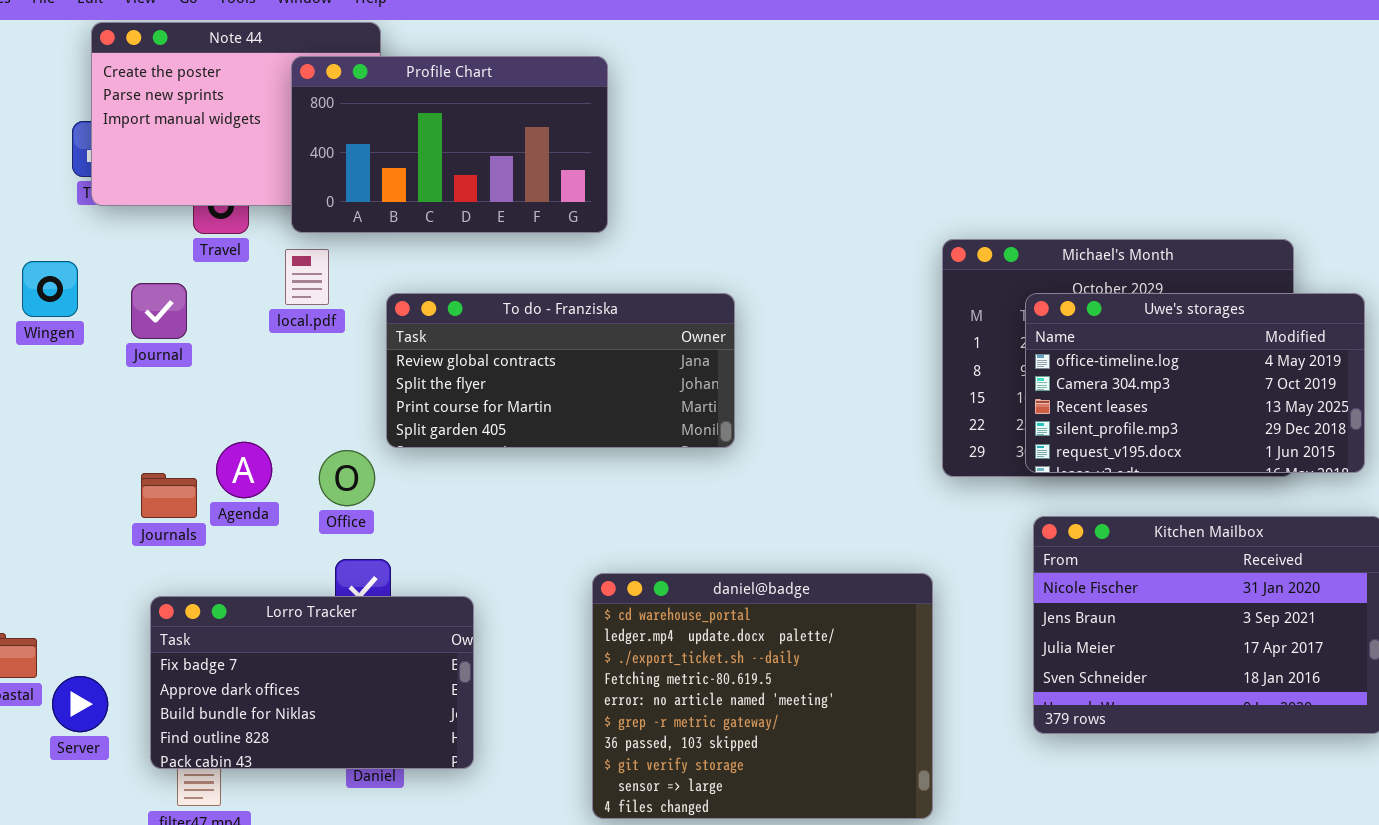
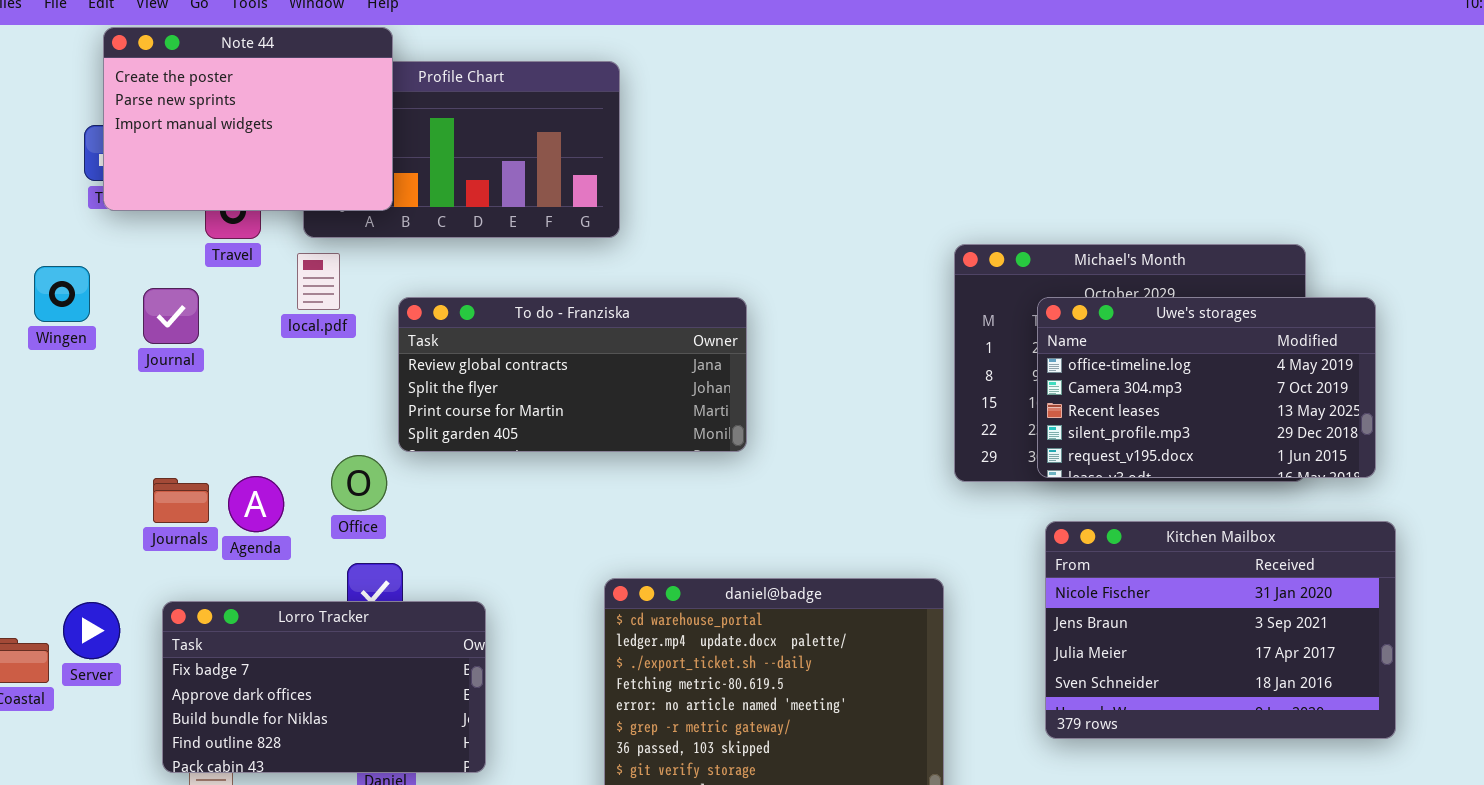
Note 44: [91,22,381,206] -> [103,27,393,211], raised
Agenda: [216,442,272,498] -> [228,476,284,532], moved
Server: [52,676,108,732] -> [63,602,120,659], moved

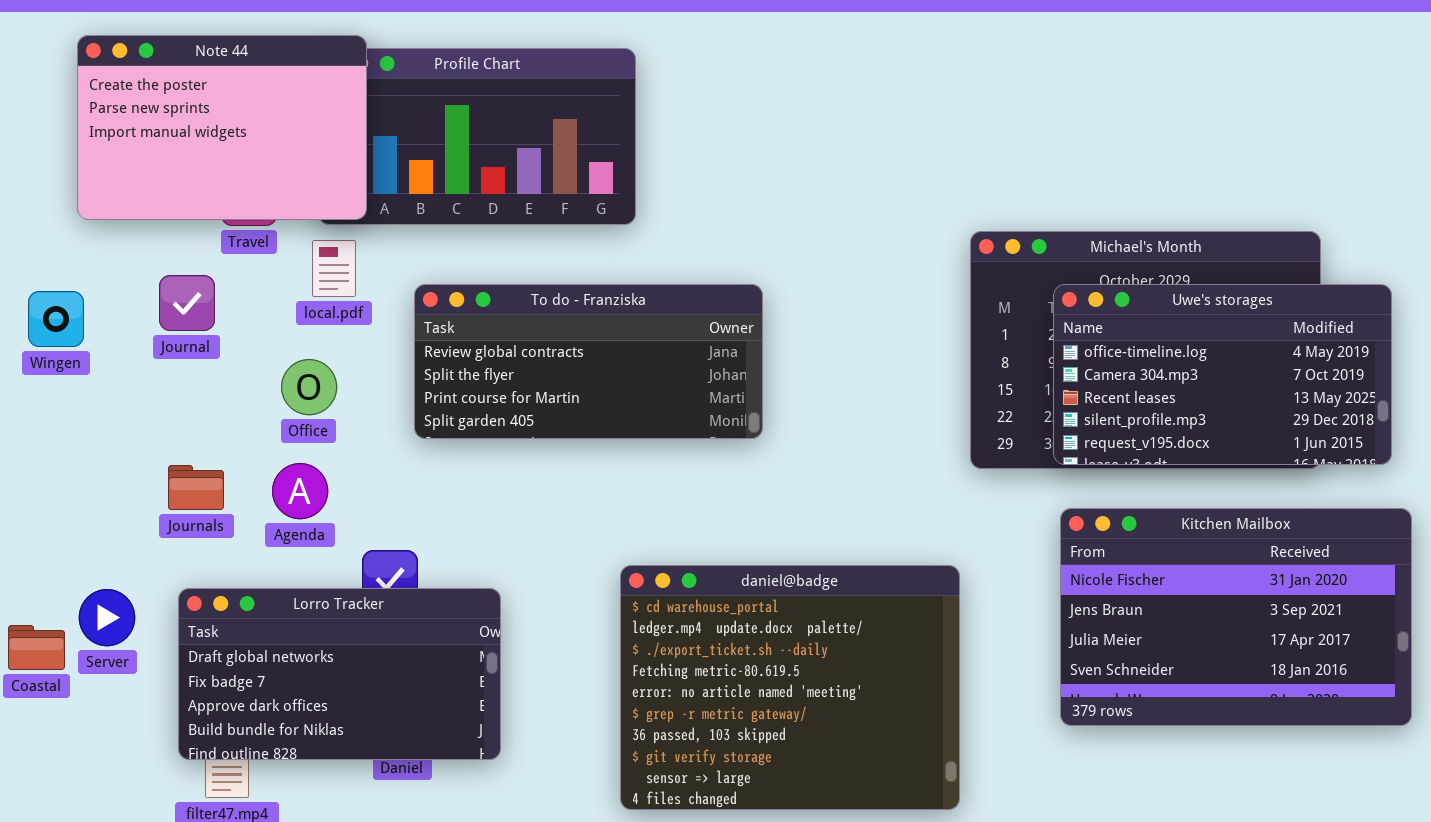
Note 44: [103,27,393,211] -> [77,35,367,220], moved
Wingen: [34,266,90,322] -> [28,291,84,347], moved
Office: [331,455,387,511] -> [281,359,337,415], moved
Agenda: [228,476,284,532] -> [272,463,328,519], moved
Lorro Tracker: [162,601,486,773] -> [178,588,501,760], scrolled up 1 row

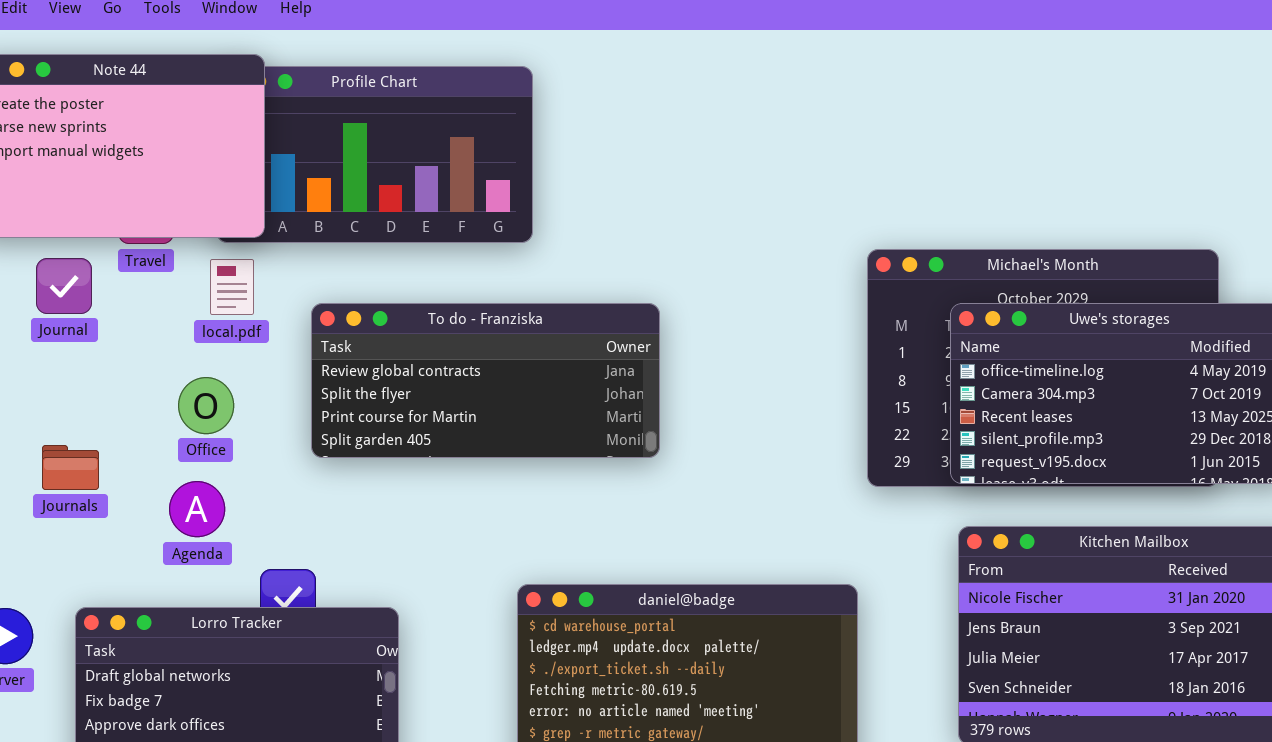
Journal: [159,275,215,331] -> [36,258,92,314], moved
Journals: [168,465,224,510] -> [42,445,99,490], moved

